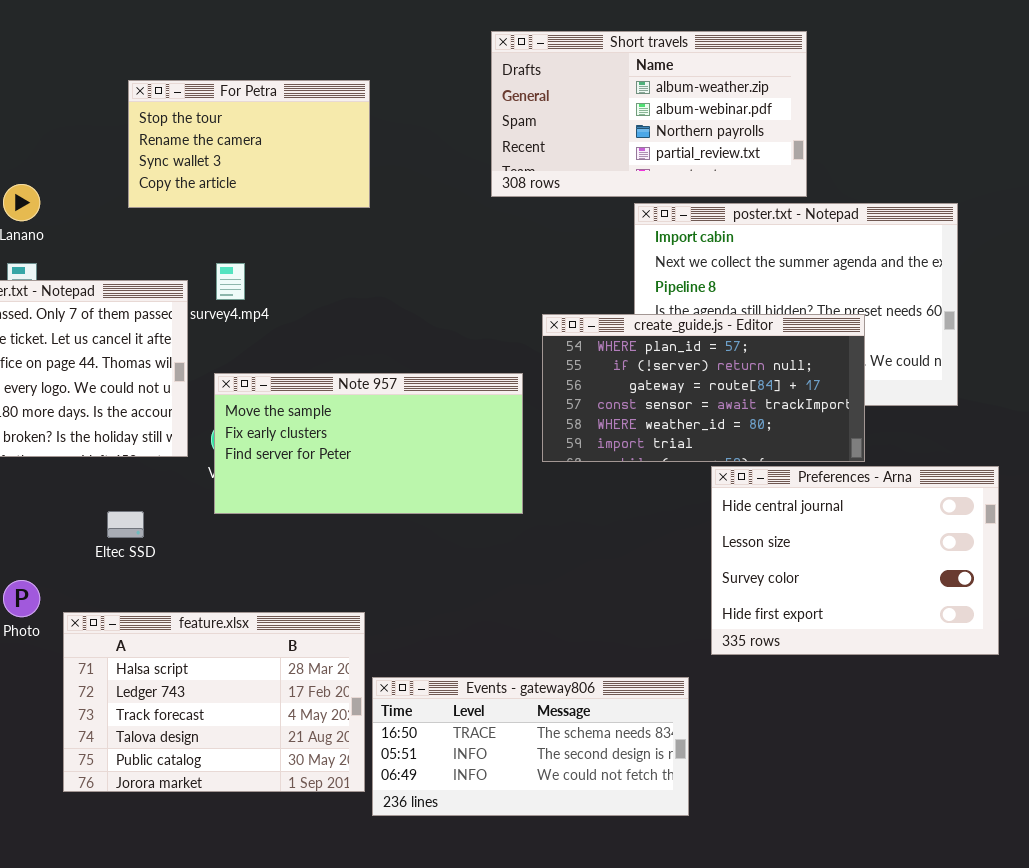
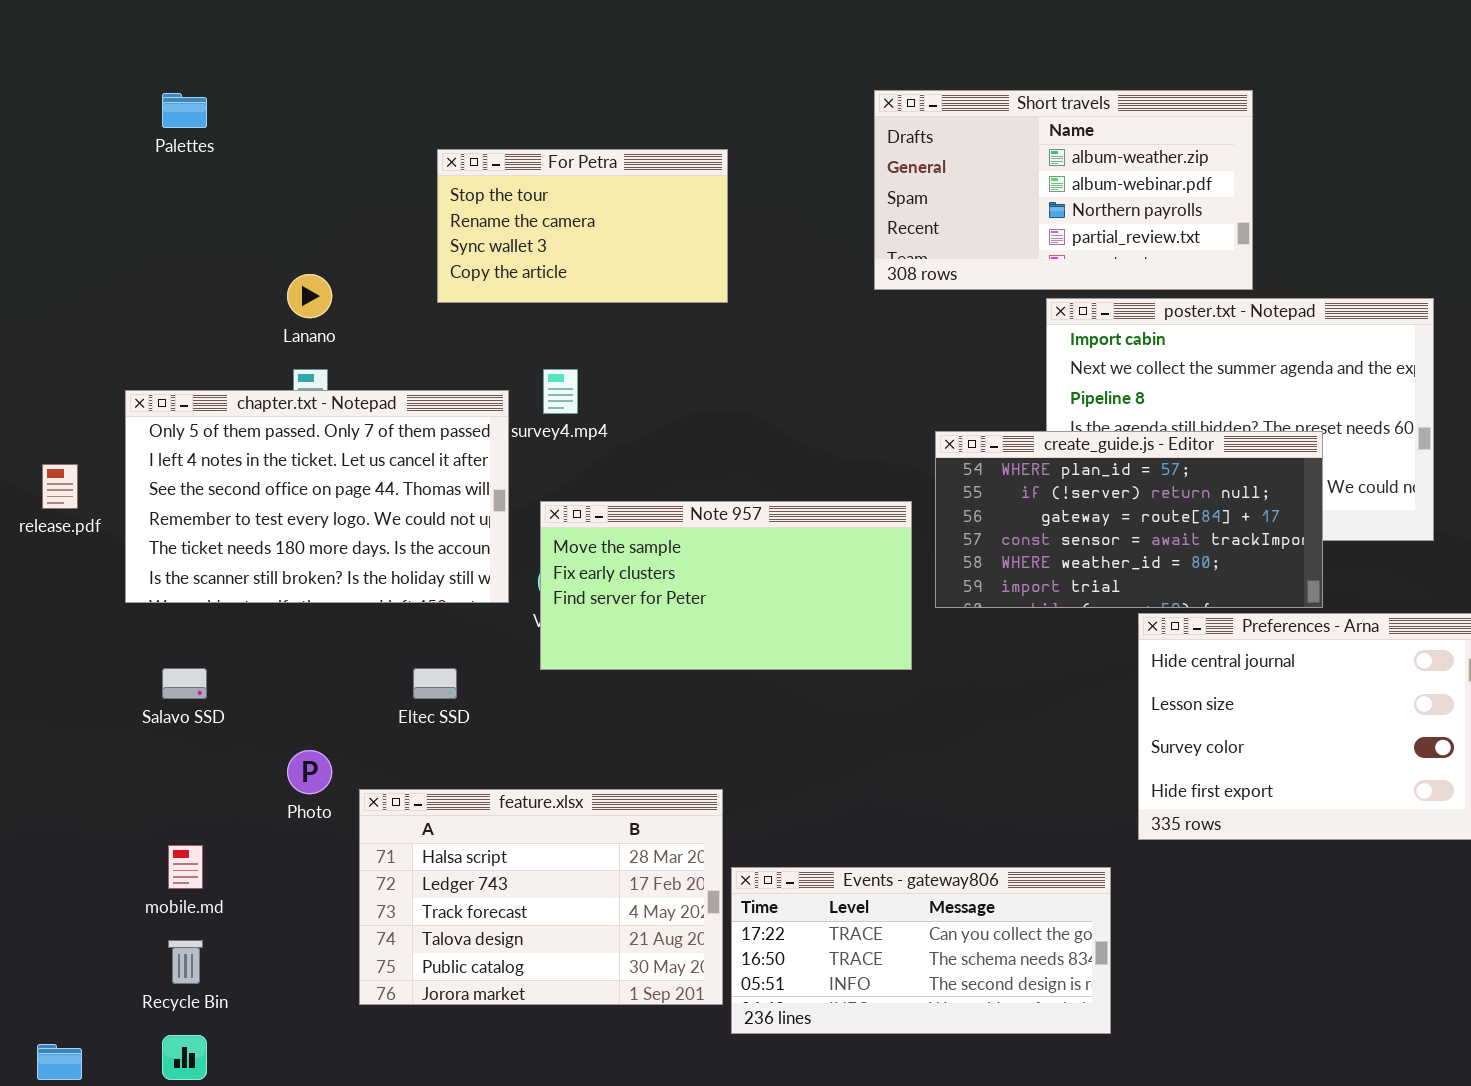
Events - gateway806: [372,677,689,816] -> [731,867,1111,1034], scrolled up 1 row

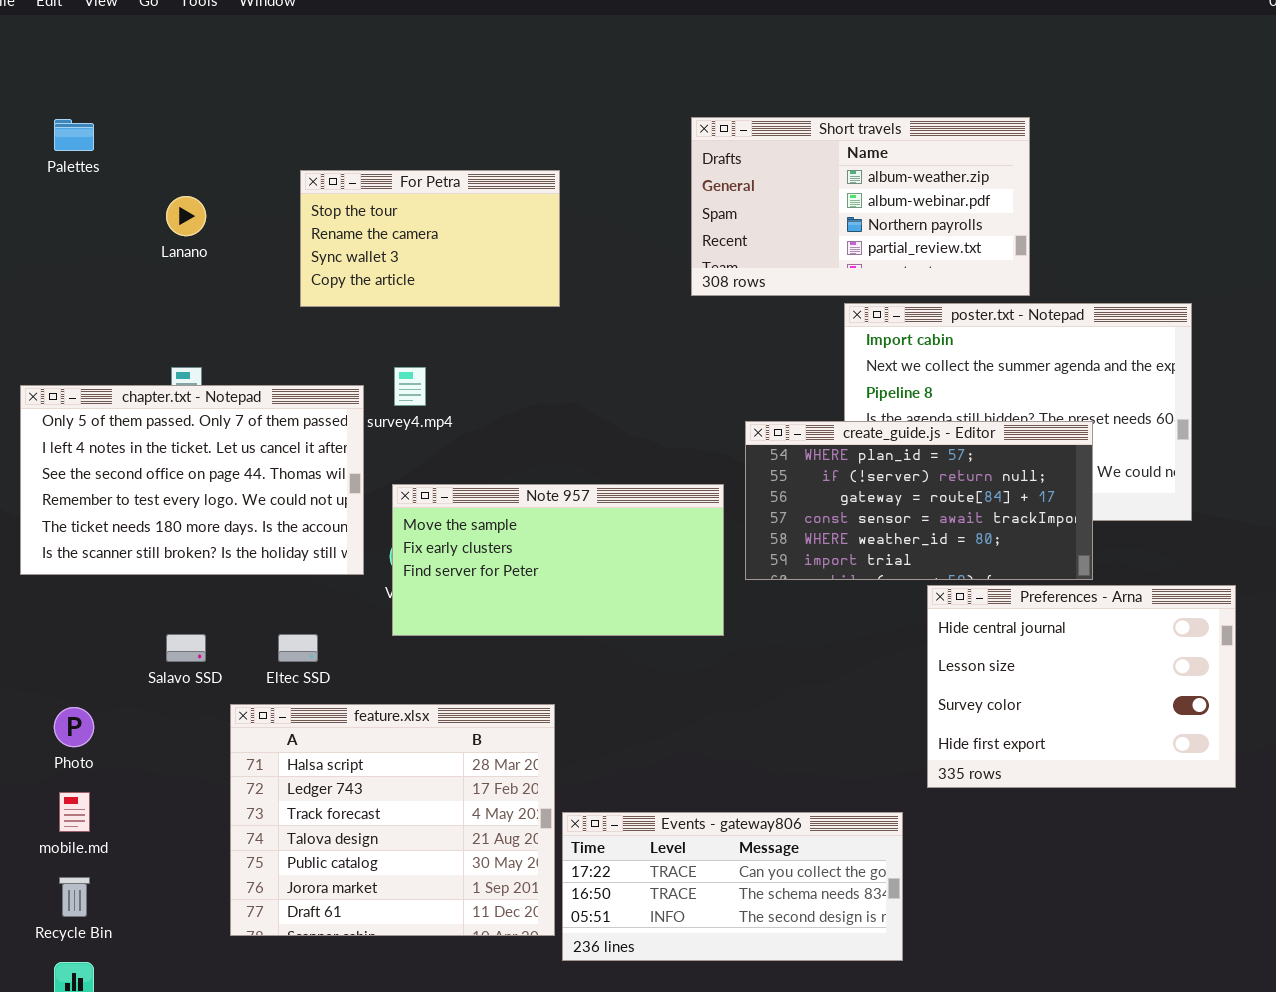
Lanano: [287,274,332,318] -> [166,196,206,236], moved
Salavo SSD: [162,668,207,699] -> [166,634,206,662], moved
Photo: [287,750,332,794] -> [54,707,94,747], moved
feature.xlsx: [359,789,723,1005] -> [230,704,555,936], resized

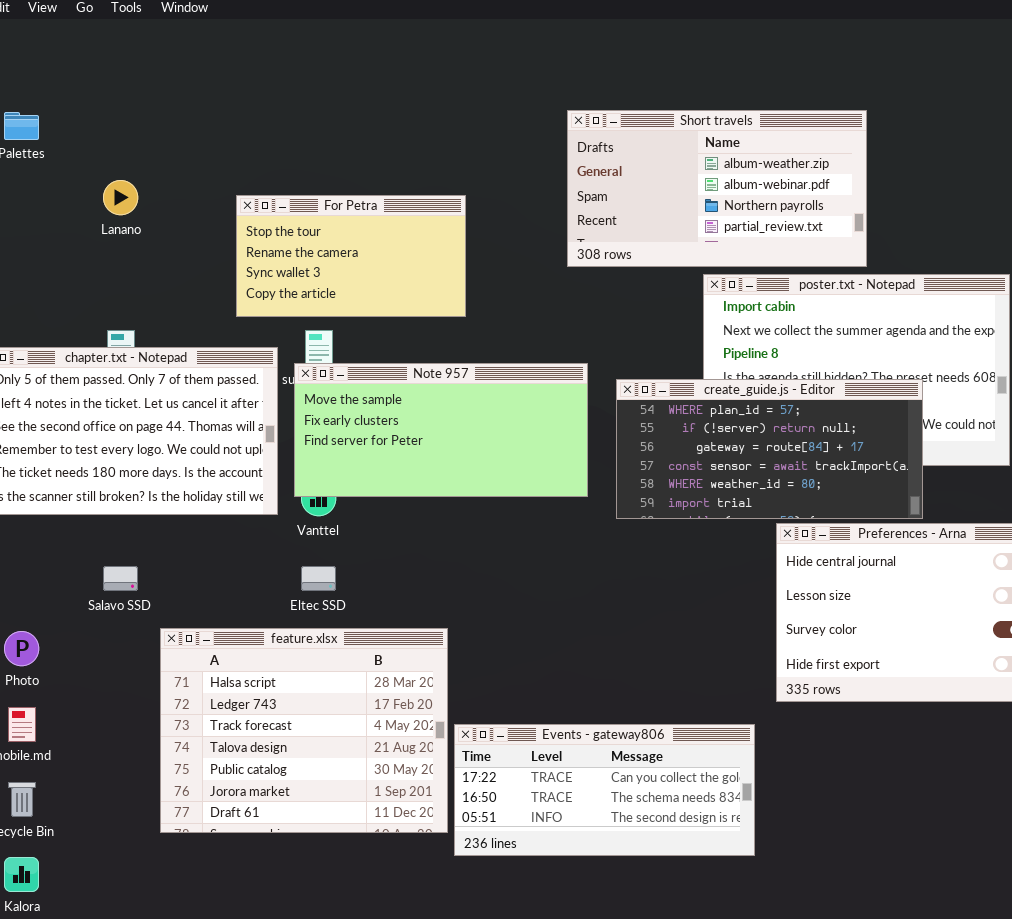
For Petra: [300,170,560,307] -> [236,195,466,317], moved
Note 957: [392,484,724,636] -> [294,363,588,497], moved
Eltec SSD: [278,634,318,662] -> [301,566,336,591], moved

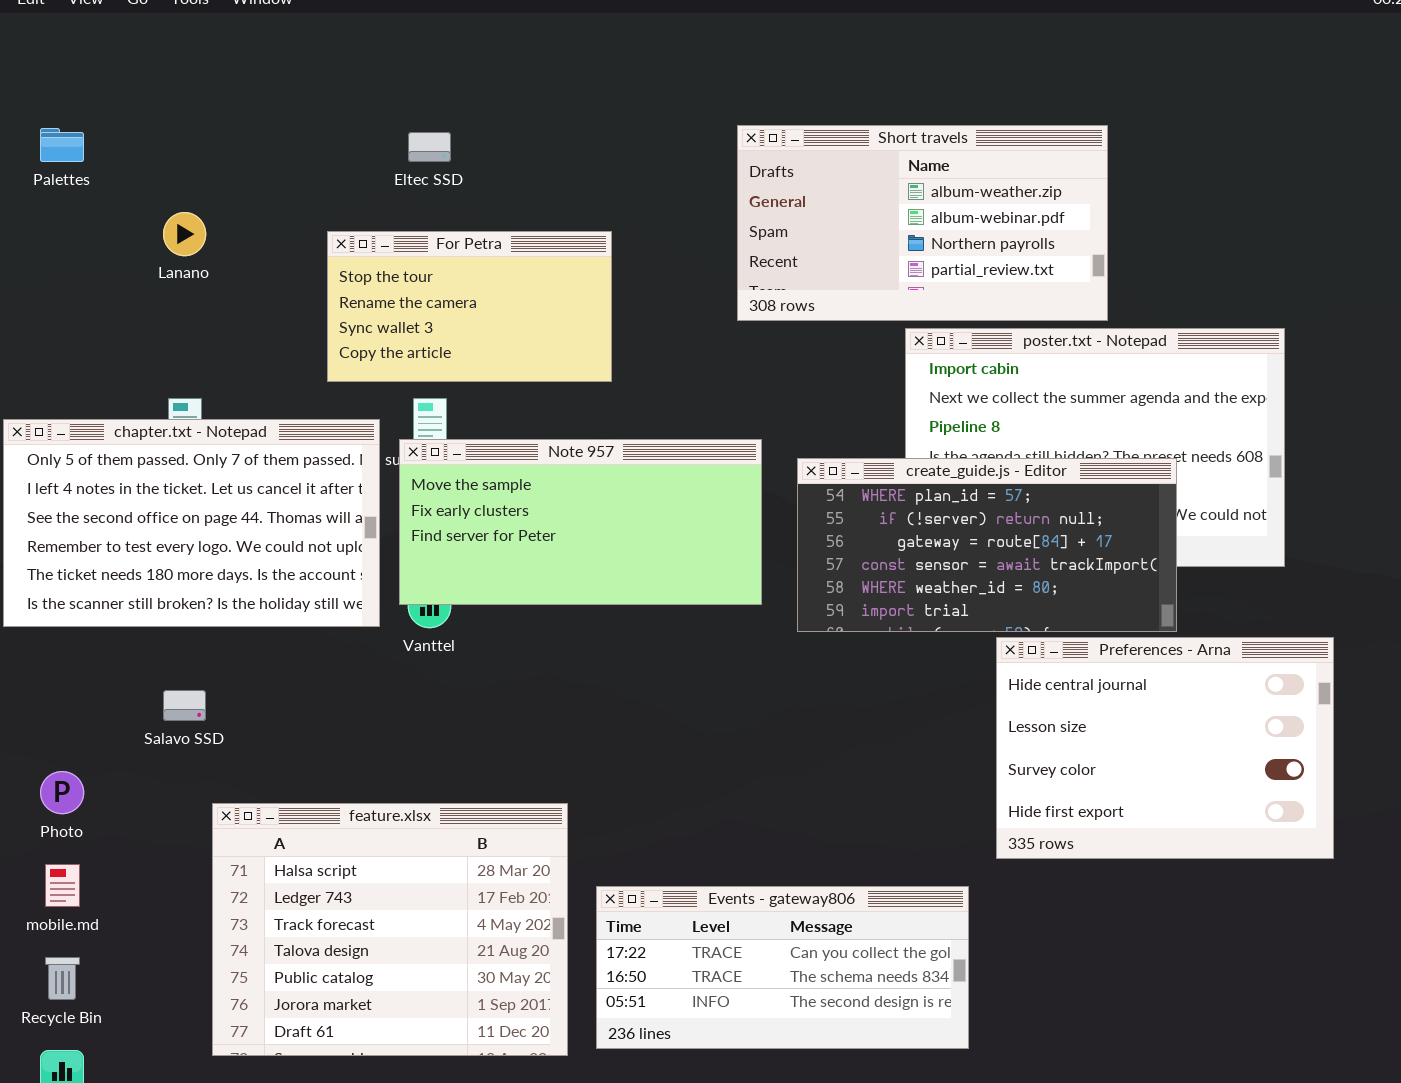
Eltec SSD: [301,566,336,591] -> [408,132,451,162], moved
feature.xlsx: [160,628,448,833] -> [212,803,568,1056], moved

